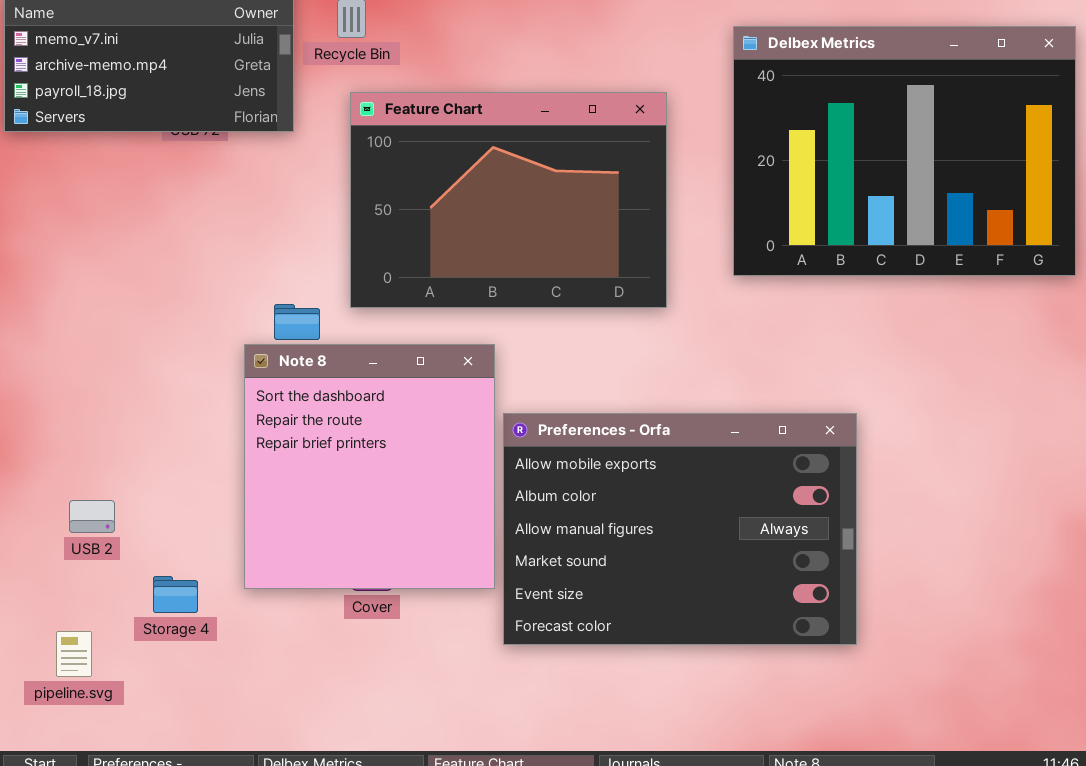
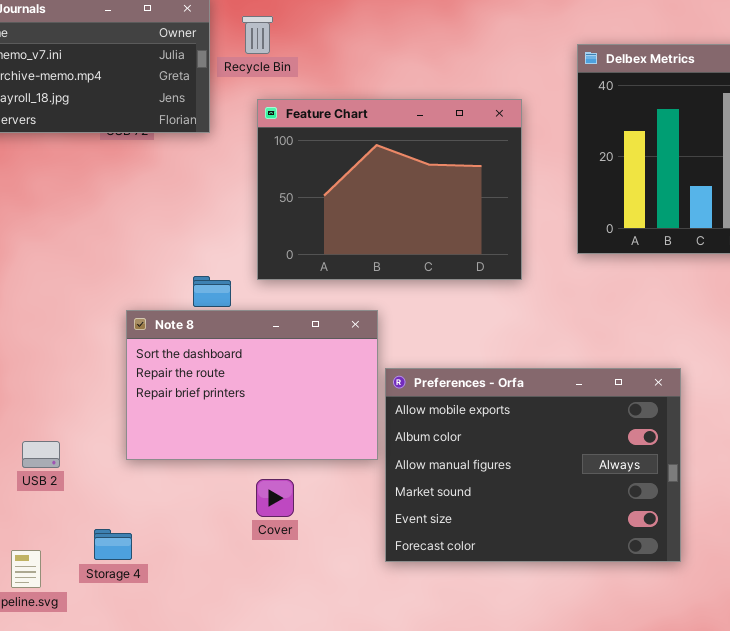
Note 8: [244,344,495,589] -> [126,310,378,460], resized
Storage 4: [153,576,198,613] -> [94,529,132,560], moved

